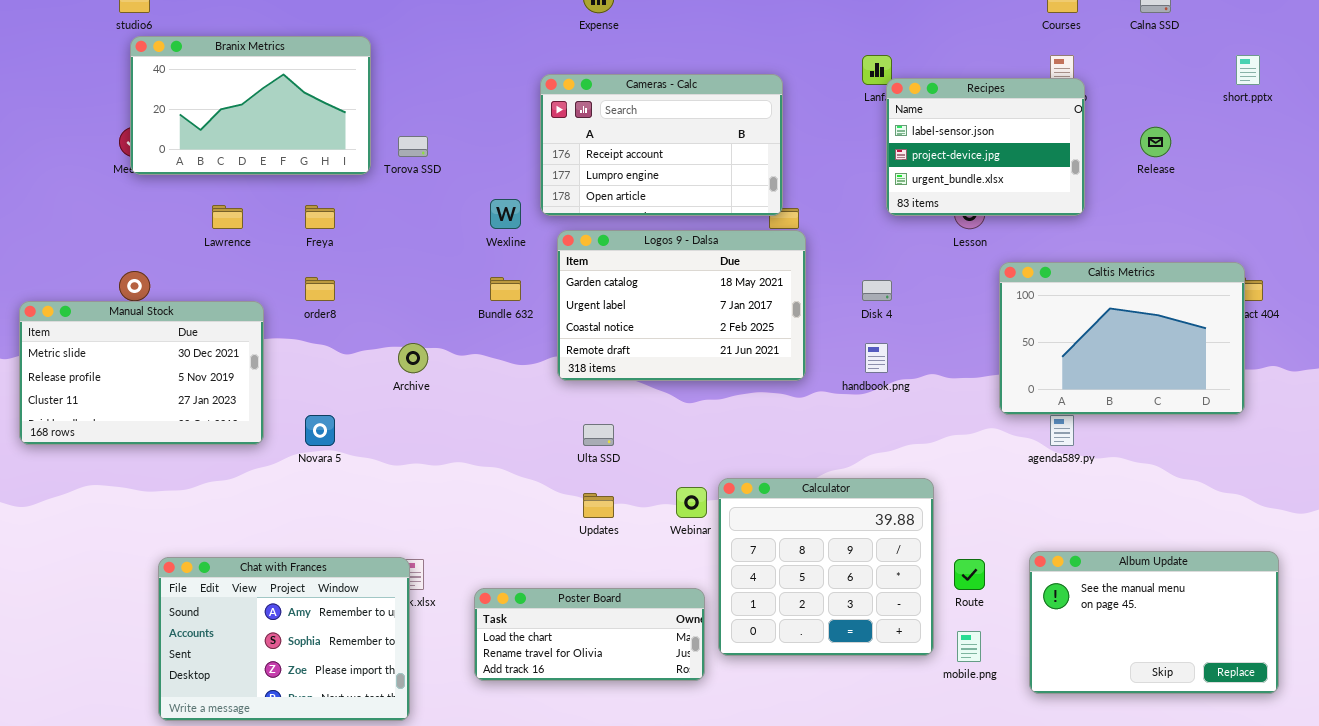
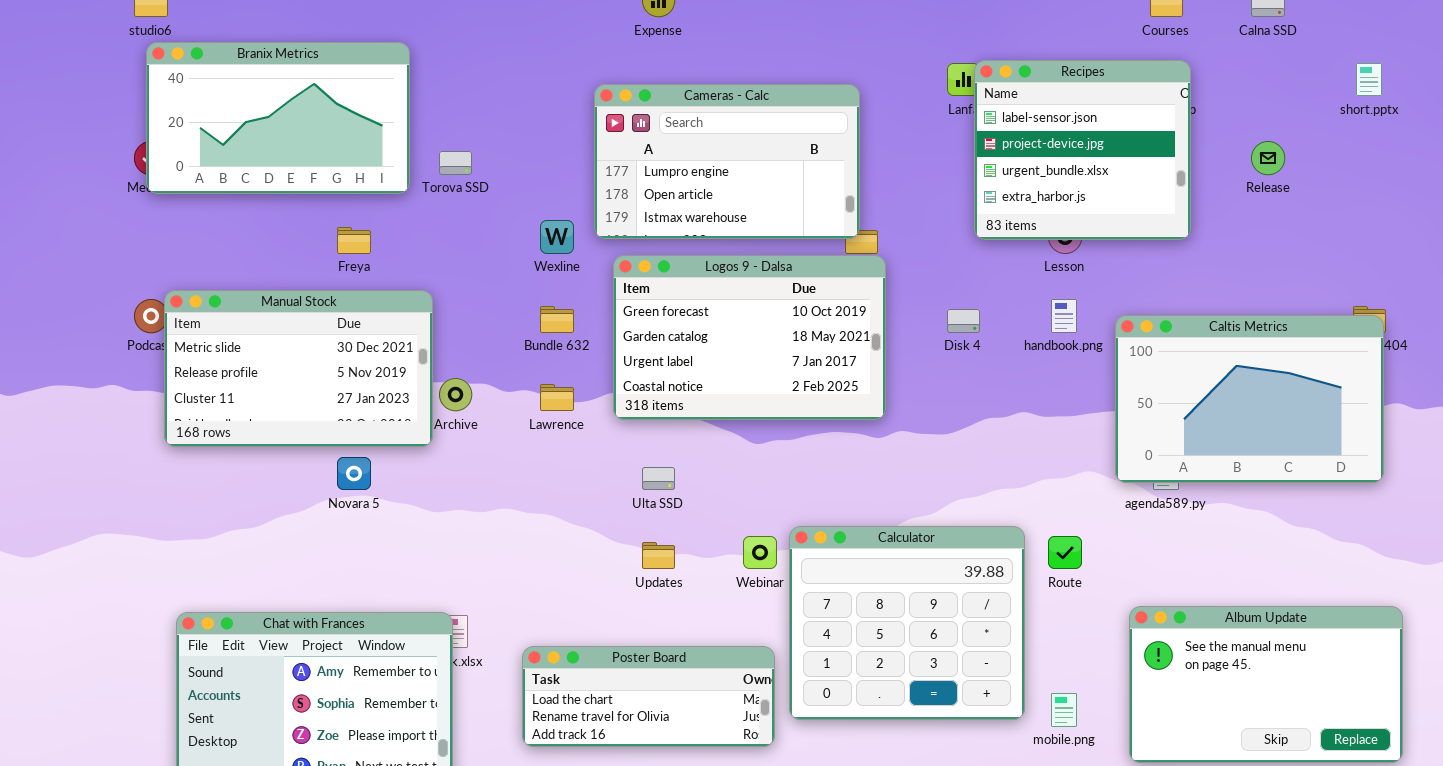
Cameras - Calc: [540,74,783,216] -> [594,84,860,239], scrolled down 1 row
Recipes: [886,78,1085,216] -> [974,60,1191,240], resized
Lawrence: [212,205,243,229] -> [540,384,574,411], moved
Logos 9 - Dalsa: [557,230,806,381] -> [613,255,886,420], scrolled up 1 row
Caltis Metrics: [999,262,1245,415] -> [1115,315,1384,483], moved
Manual Stock: [19,301,264,445] -> [164,290,433,447], moved
handbook.png: [865,343,888,373] -> [1051,299,1077,333], moved
Route: [954,559,985,590] -> [1048,536,1082,569], moved

